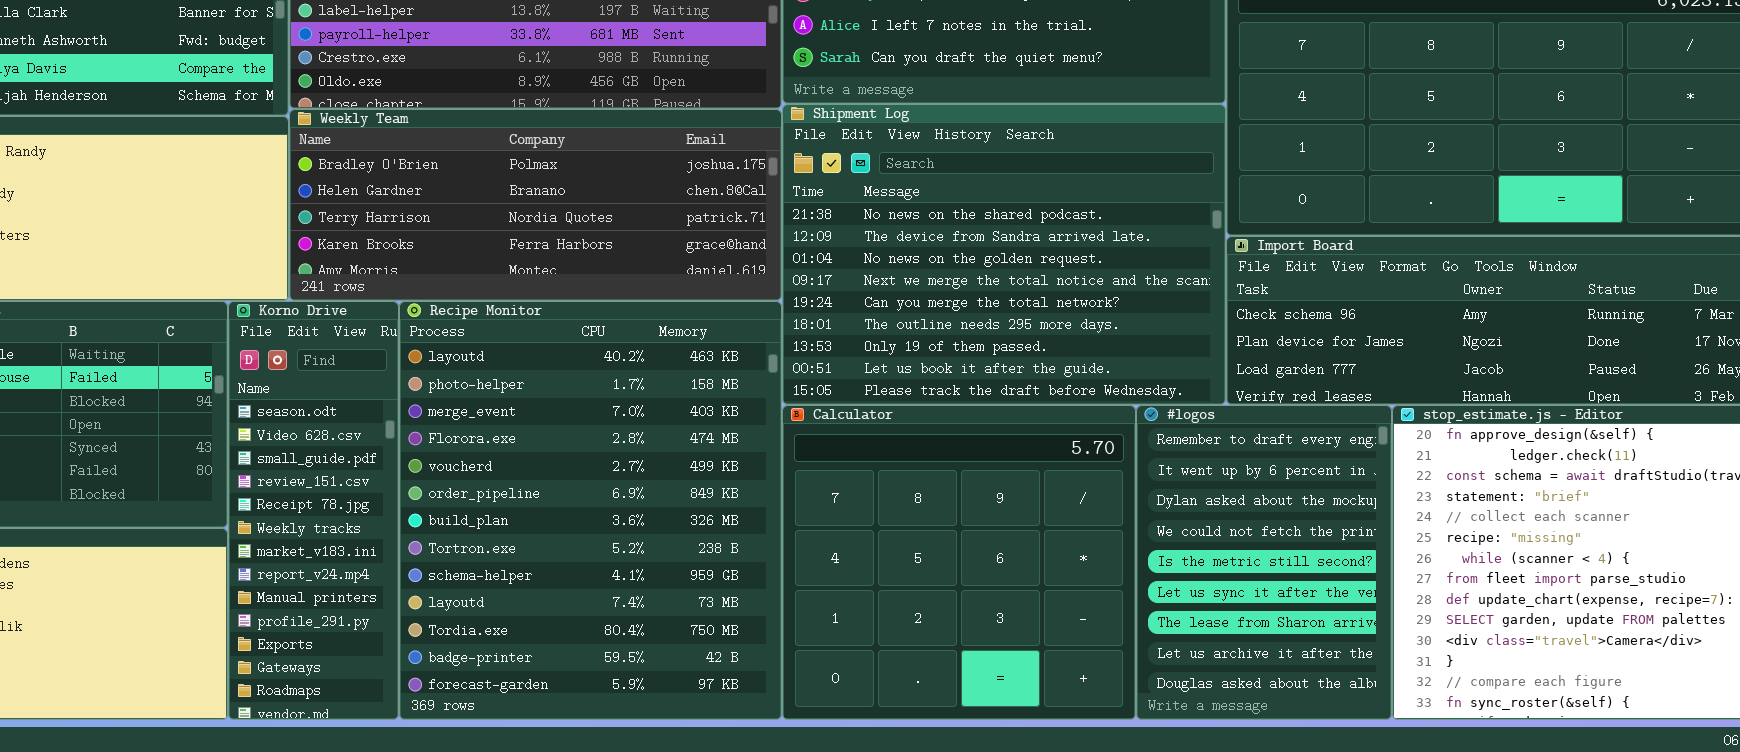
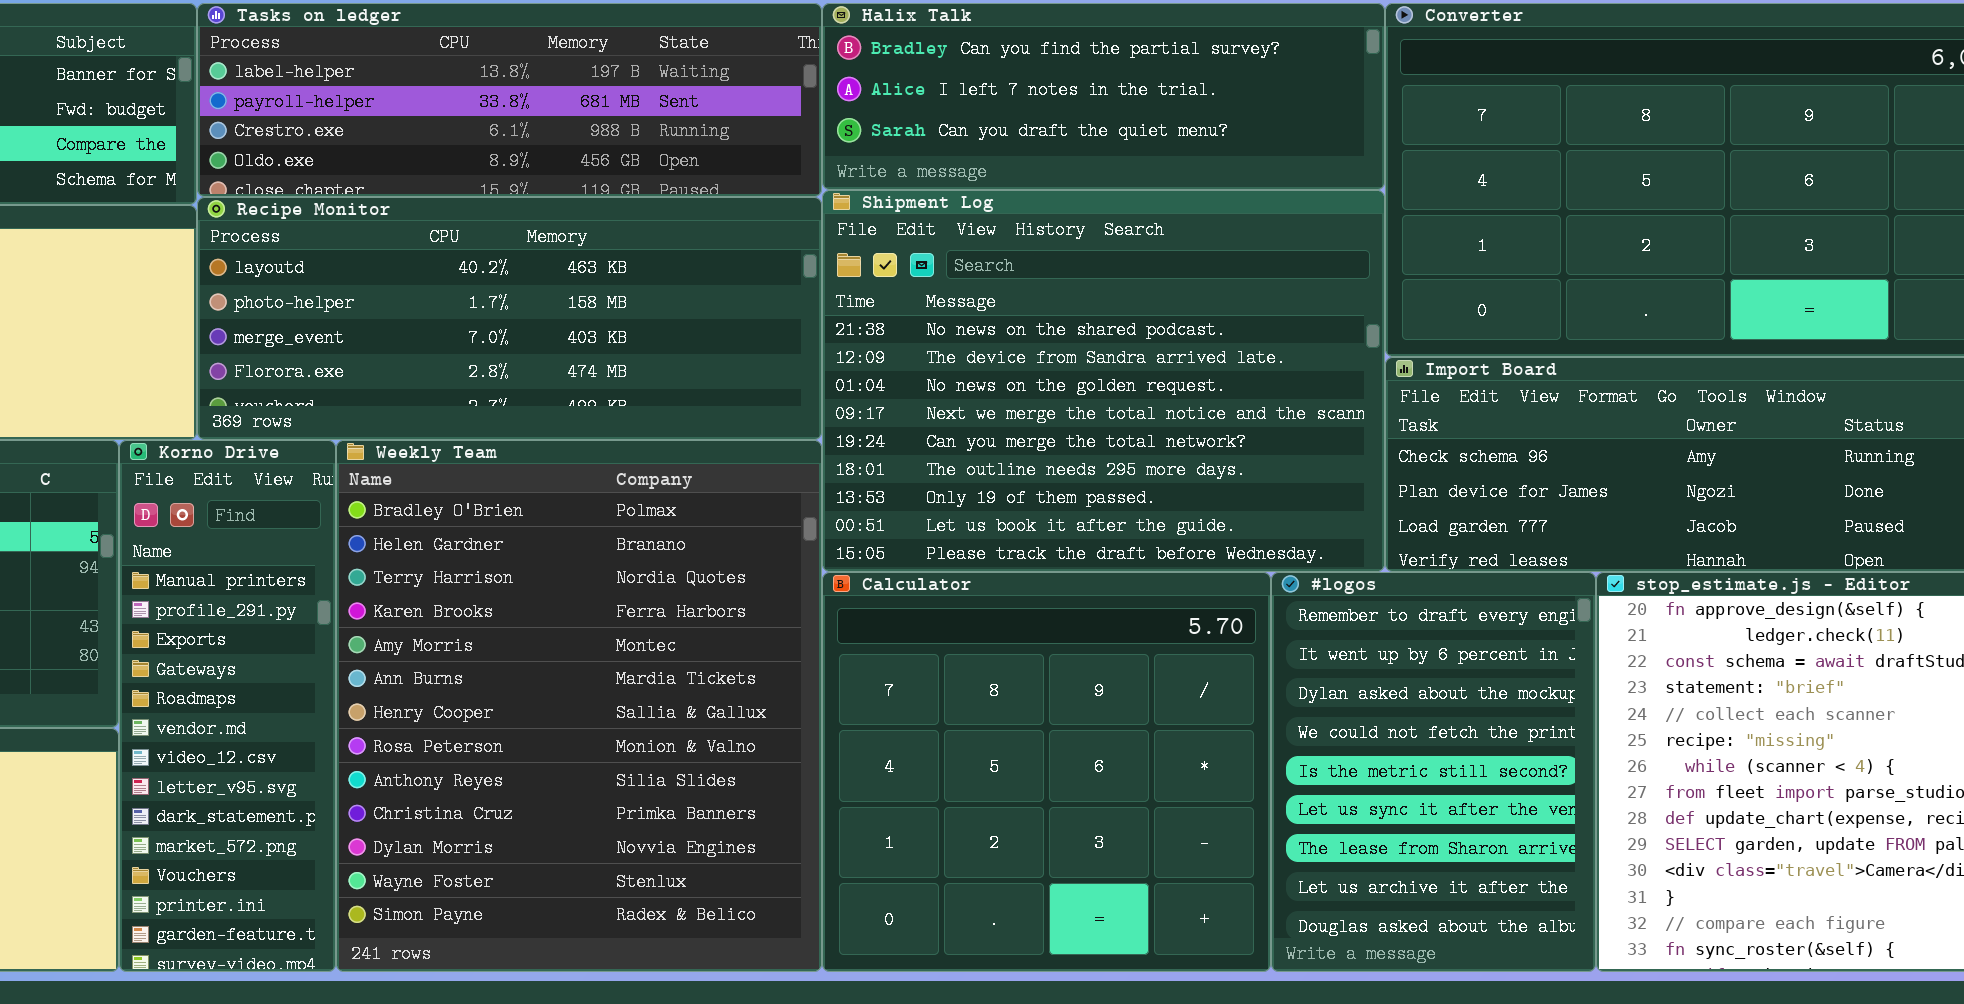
Weekly Team: [289,109,782,301] -> [336,440,822,972], moved, resized
Korno Drive: [228,301,399,720] -> [119,440,336,972], scrolled down 8 rows
Recipe Monitor: [399,301,782,720] -> [197,197,822,440], moved, resized

